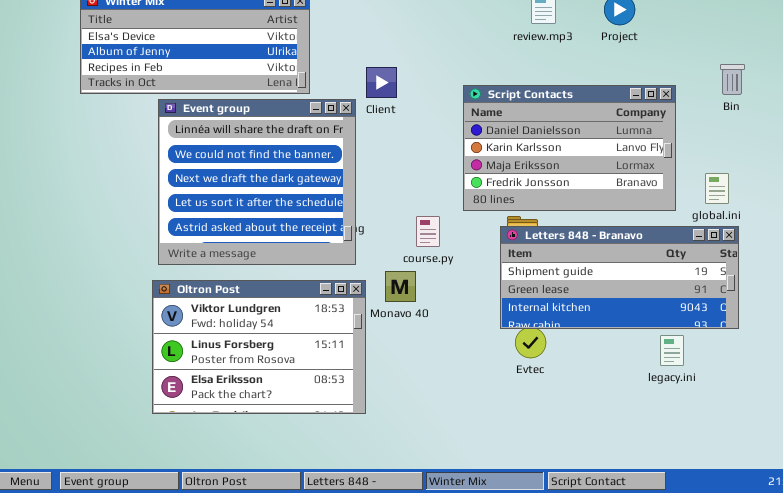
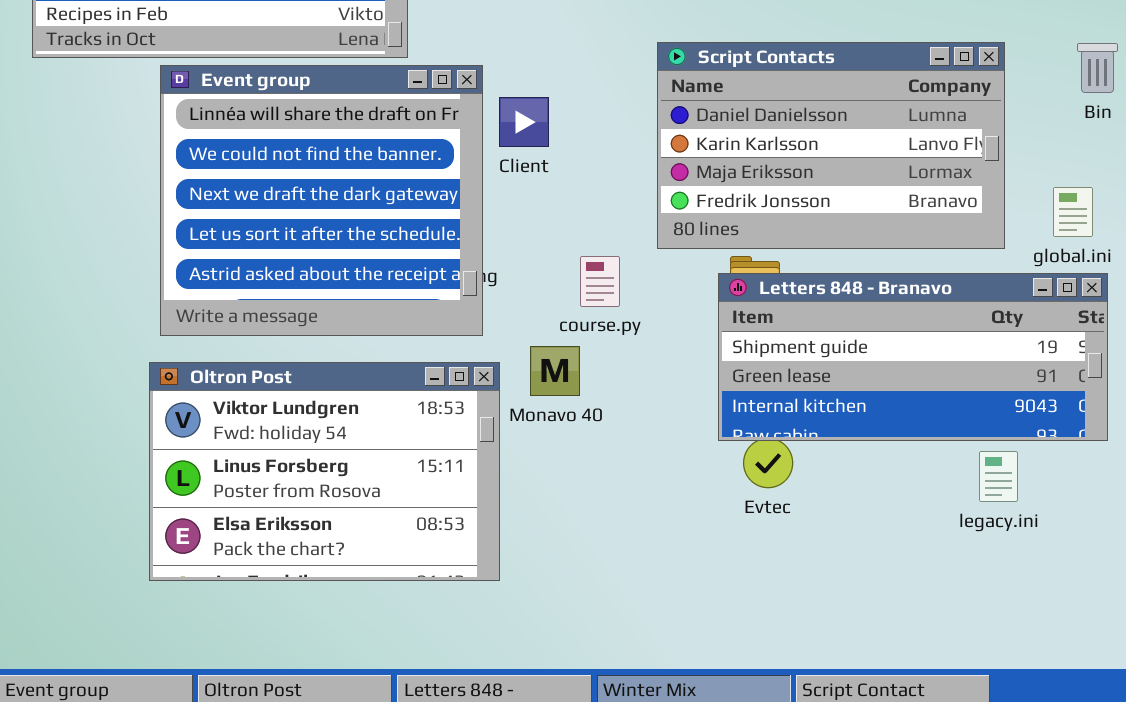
Bin: [720,64,745,95] -> [1077,43,1118,93], moved
Client: [366,67,397,98] -> [499,97,549,147], moved

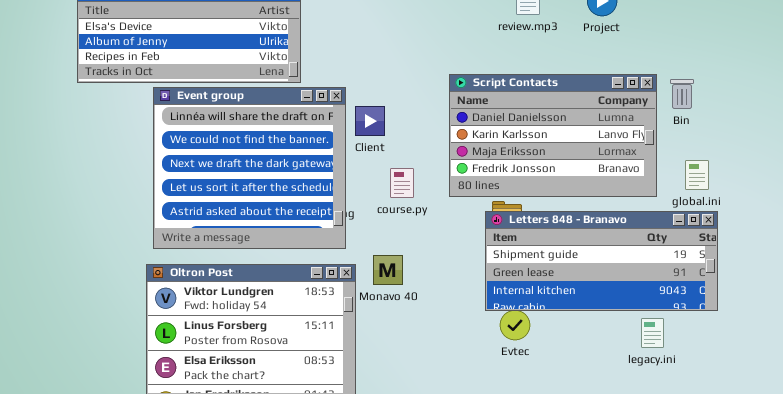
Bin: [1077,43,1118,93] -> [670,79,694,109], moved
course.py: [580,256,620,307] -> [390,168,414,198], moved

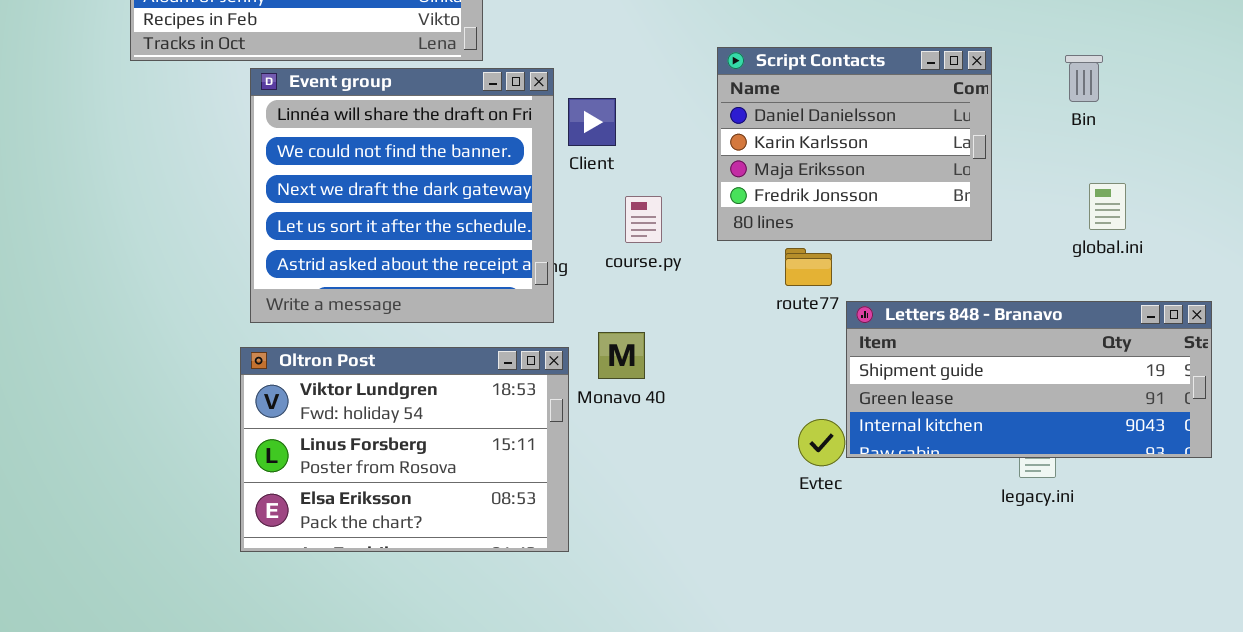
Script Contacts: [449,74,657,197] -> [717,47,992,241], resized
Letters 848 - Branavo: [485,211,718,311] -> [846,301,1212,458], moved

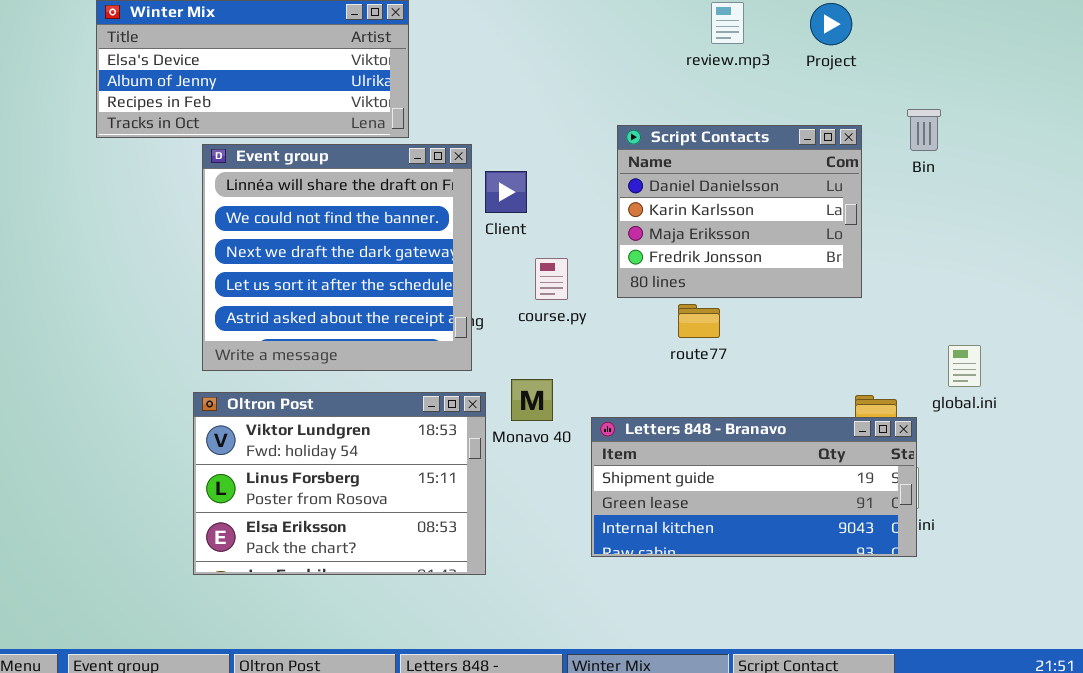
Bin: [1065,55,1103,102] -> [907,109,941,151], moved
global.ini: [1089,183,1126,230] -> [948,345,981,387], moved
Letters 848 - Branavo: [846,301,1212,458] -> [591,417,917,557], moved

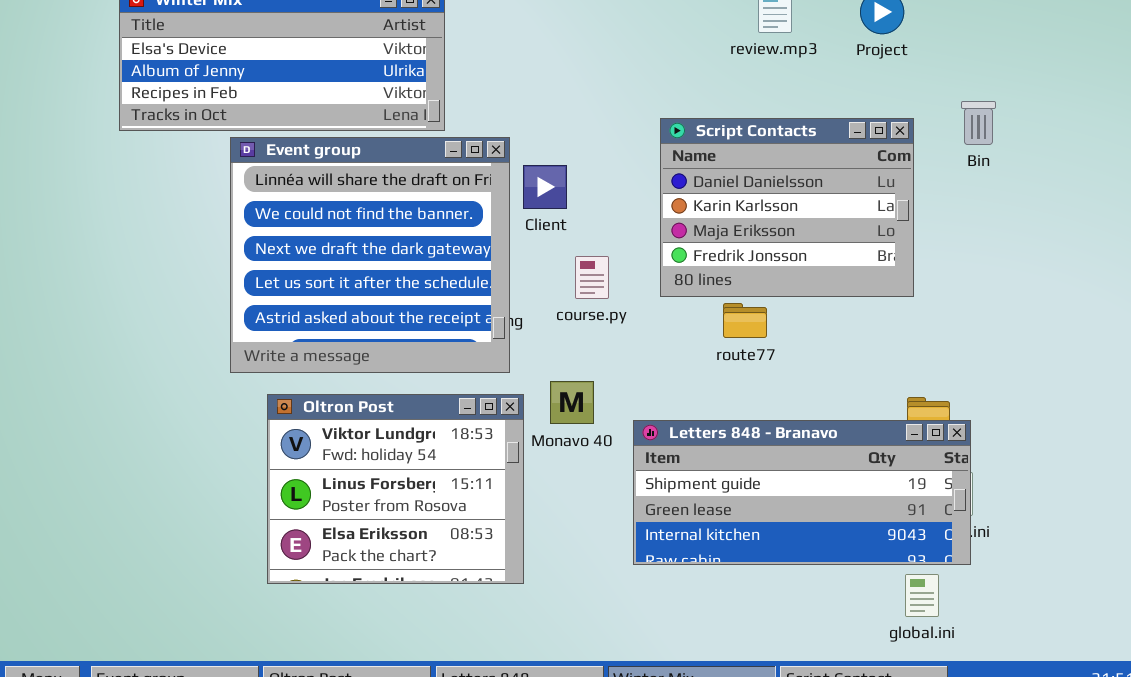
global.ini: [948,345,981,387] -> [905,574,939,617], moved
Oltron Post: [193,392,486,575] -> [267,394,524,584], resized

